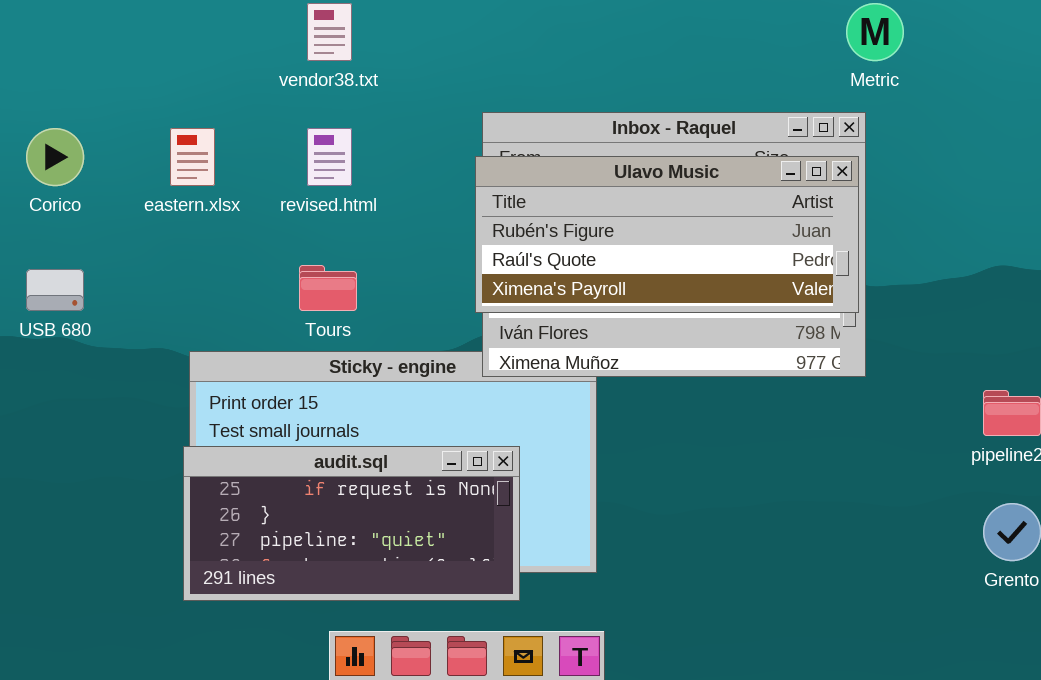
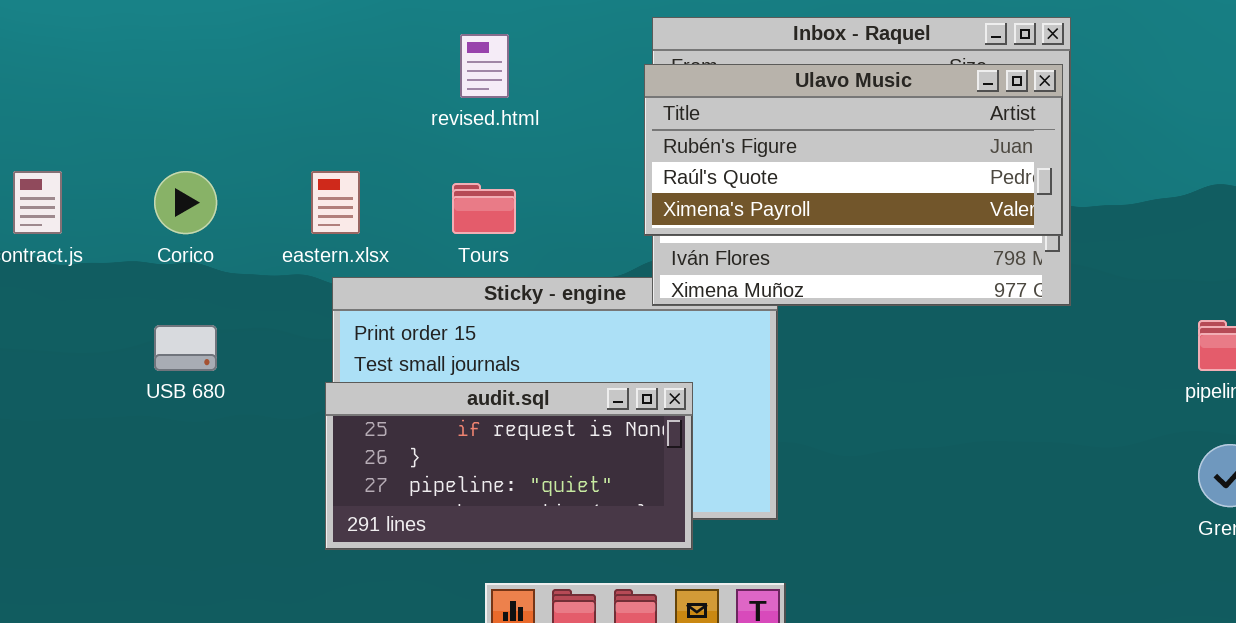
Corico: [26,128,84,186] -> [154,171,217,234], moved
eastern.xlsx: [170,128,215,186] -> [311,171,360,234], moved
USB 680: [26,269,84,311] -> [154,325,217,371], moved

